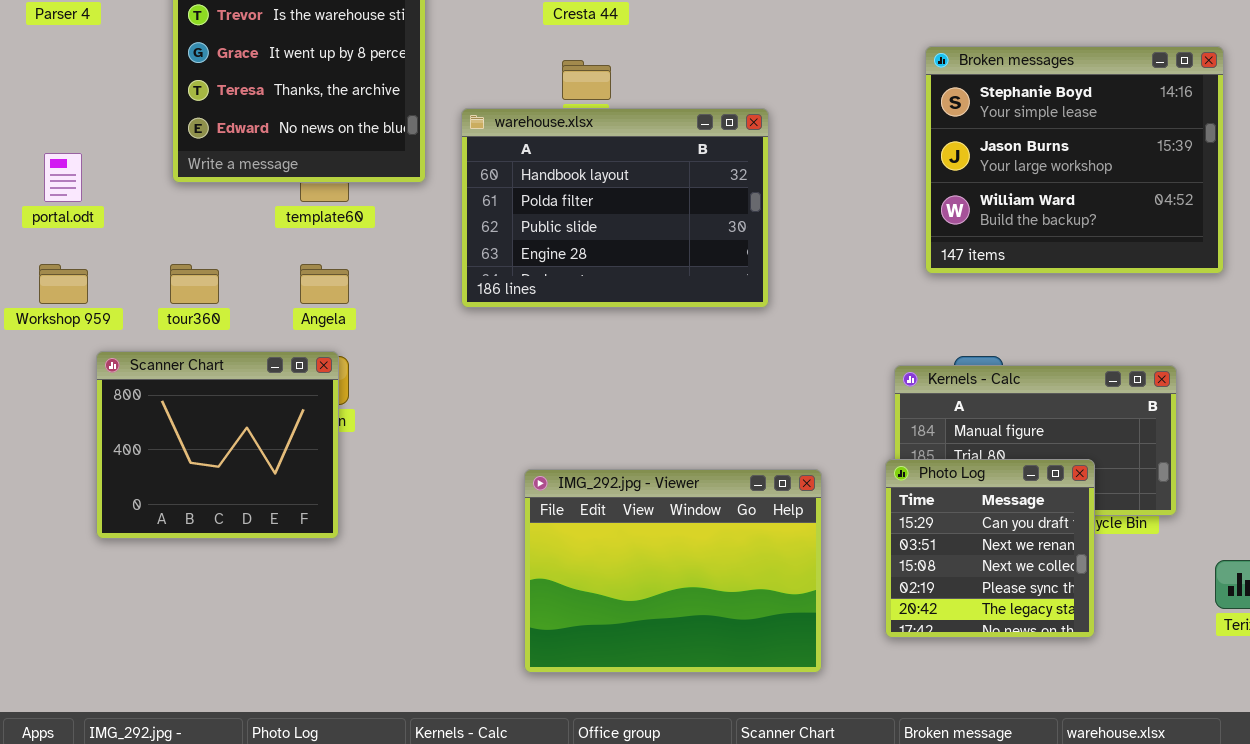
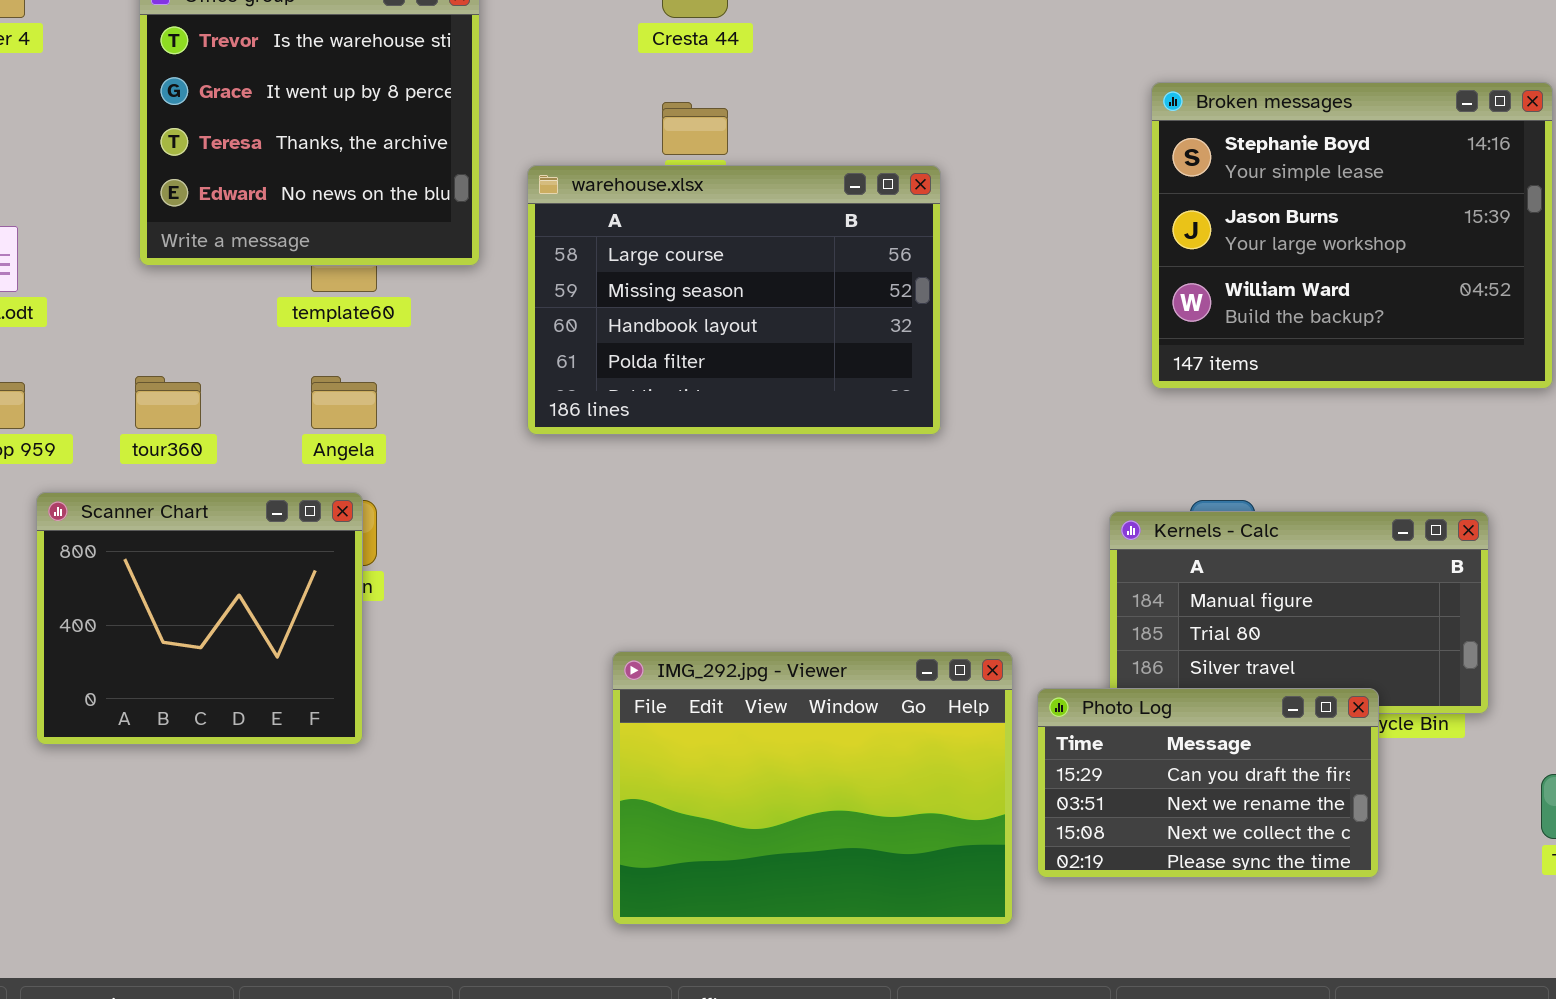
warehouse.xlsx: [461,108,769,308] -> [527,165,941,435], scrolled up 2 rows
Photo Log: [885,459,1095,638] -> [1037,688,1379,878], resized

